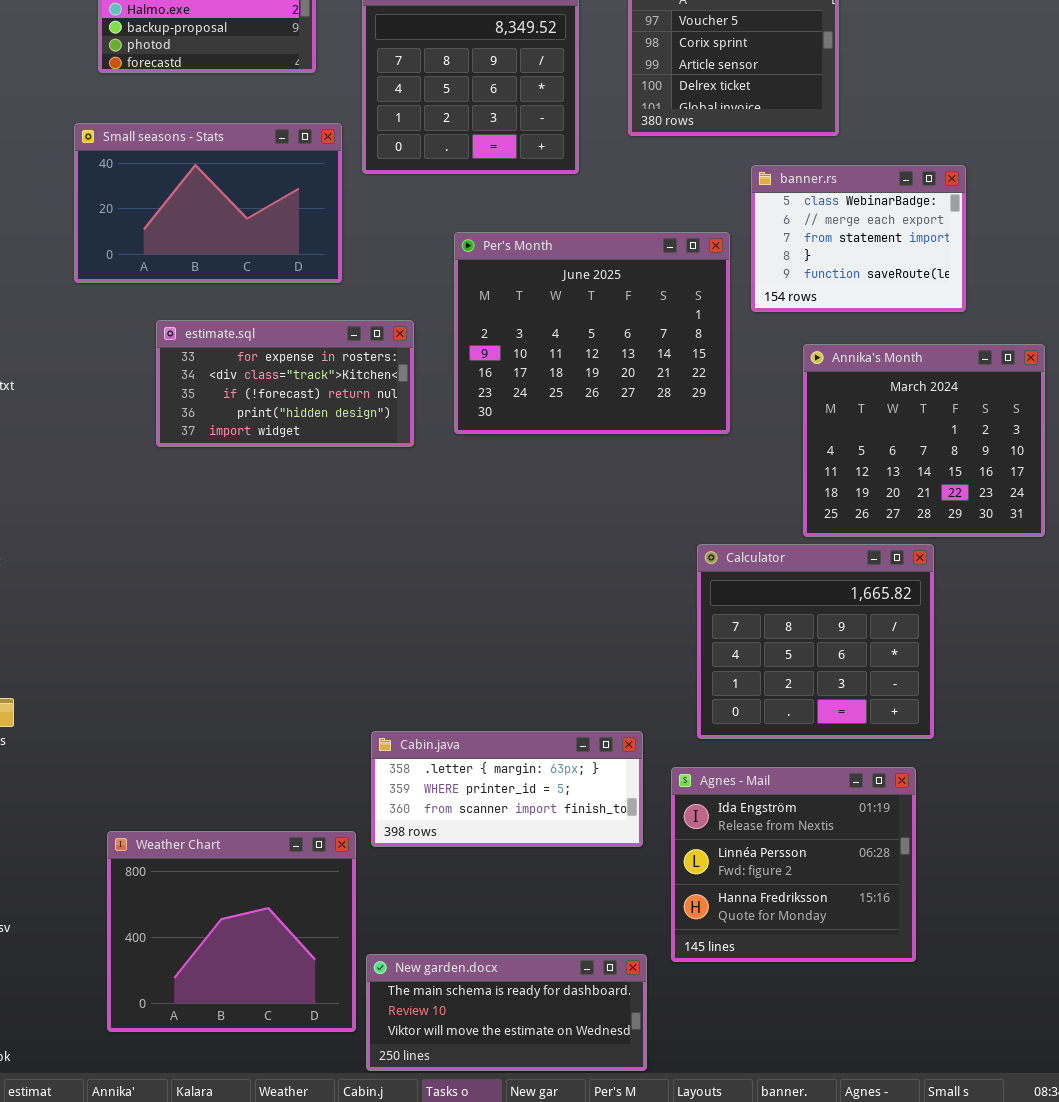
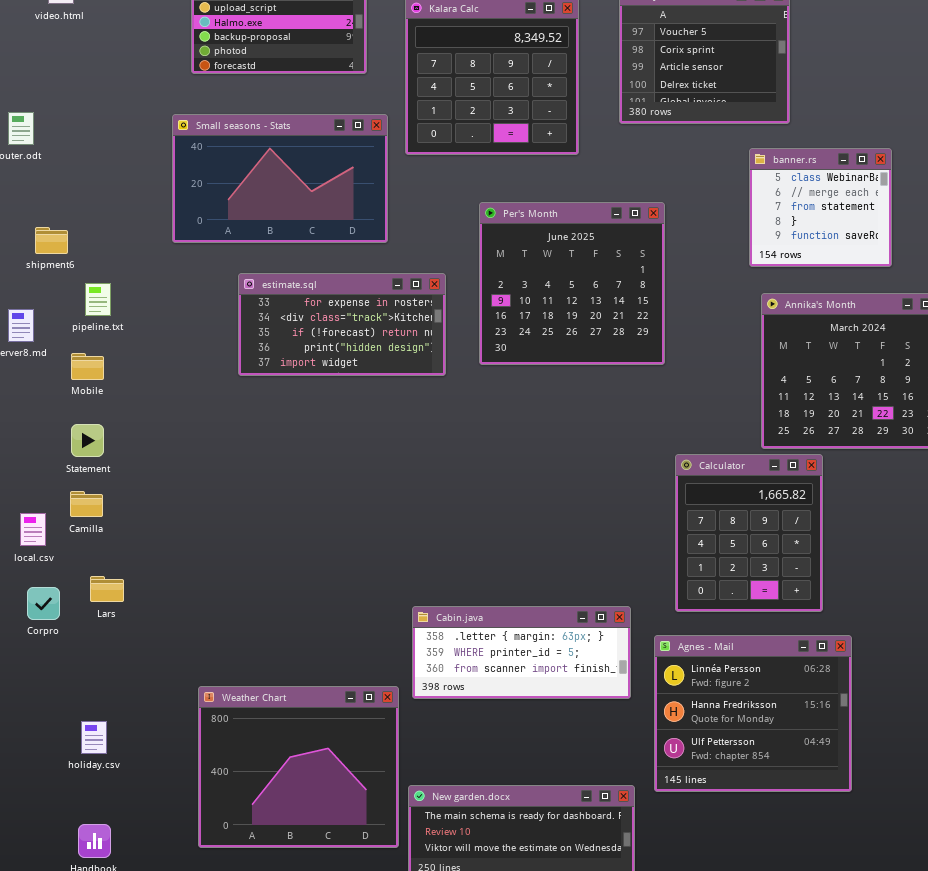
banner.rs: [751,165,966,312] -> [749,148,892,267], resized
Per's Month: [454,232,730,434] -> [479,202,665,365], resized
Calculator: [697,544,934,739] -> [675,454,823,612], resized
Agnes - Mail: [671,767,916,962] -> [654,635,852,792], scrolled down 1 row

